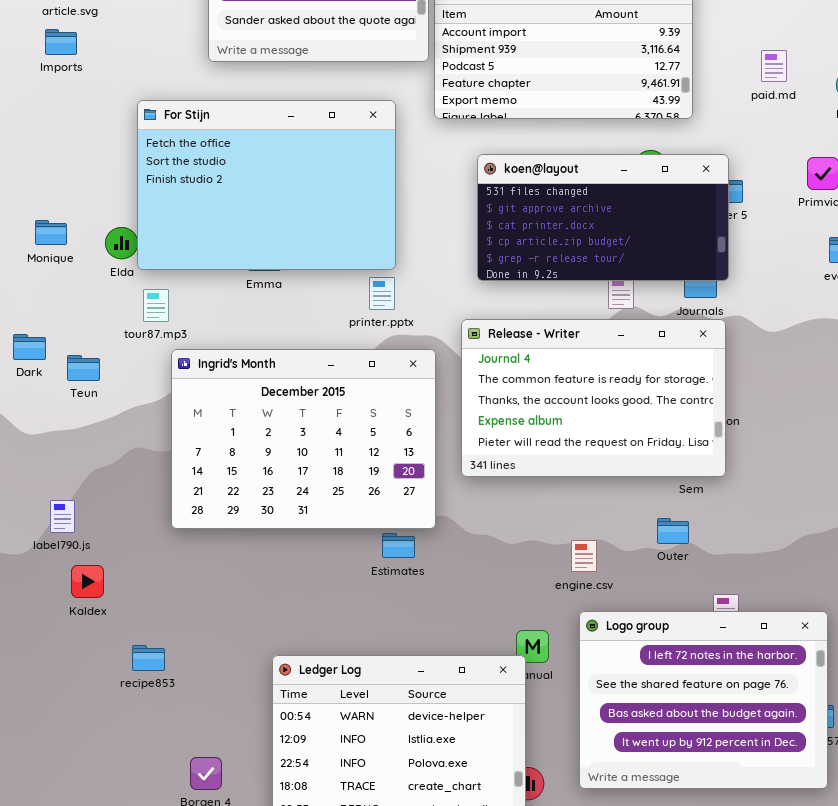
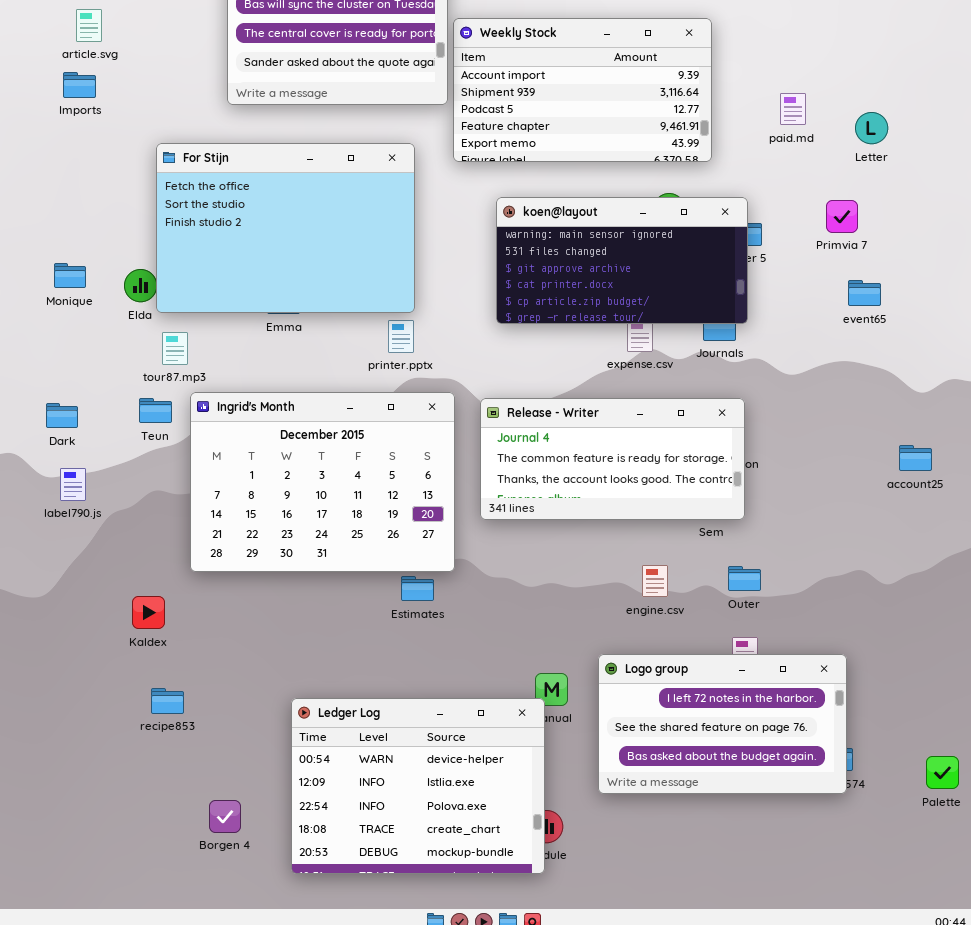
koen@layout: [477,154,729,281] -> [496,197,748,324], scrolled up 1 row
Release - Writer: [461,319,726,477] -> [480,398,745,520], resized
Dark: [13,334,46,360] -> [46,403,78,428], moved
Teun: [67,355,100,381] -> [139,398,172,423], moved
label790.js: [50,500,75,533] -> [60,468,86,501], moved
Outer: [657,518,689,544] -> [728,566,761,591], moved
engine.csv: [571,540,597,572] -> [642,565,668,597], moved
Kaldex: [71,565,104,598] -> [132,596,165,629], moved
Logo group: [579,611,828,789] -> [598,654,847,794], resized

